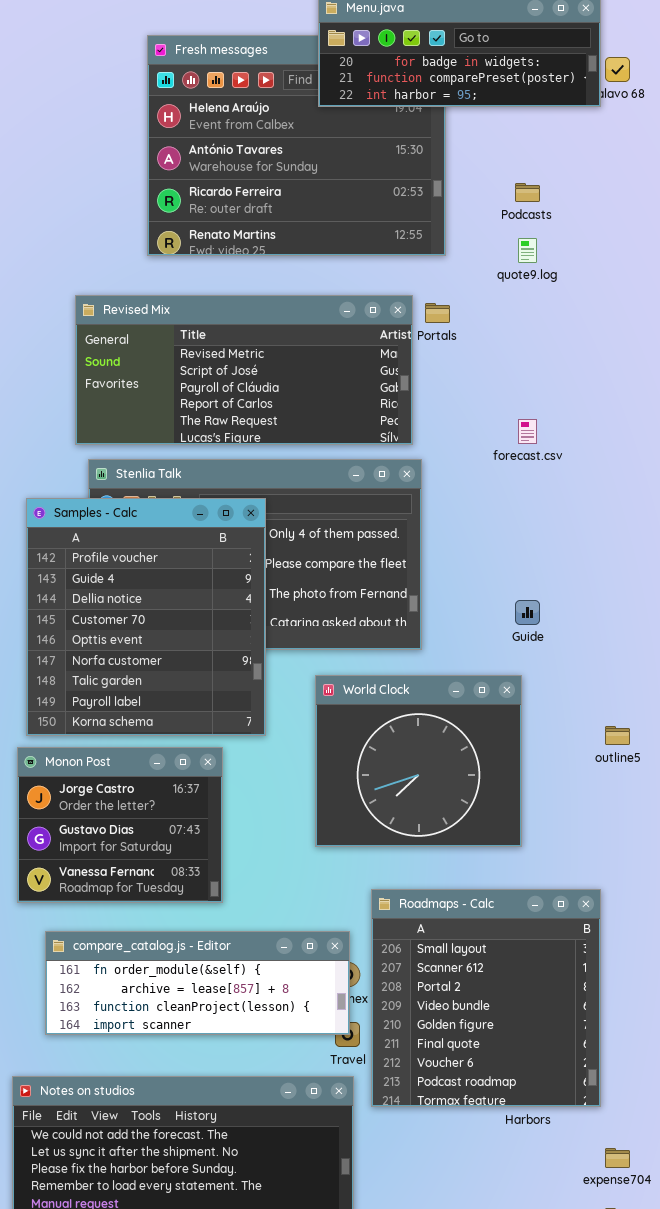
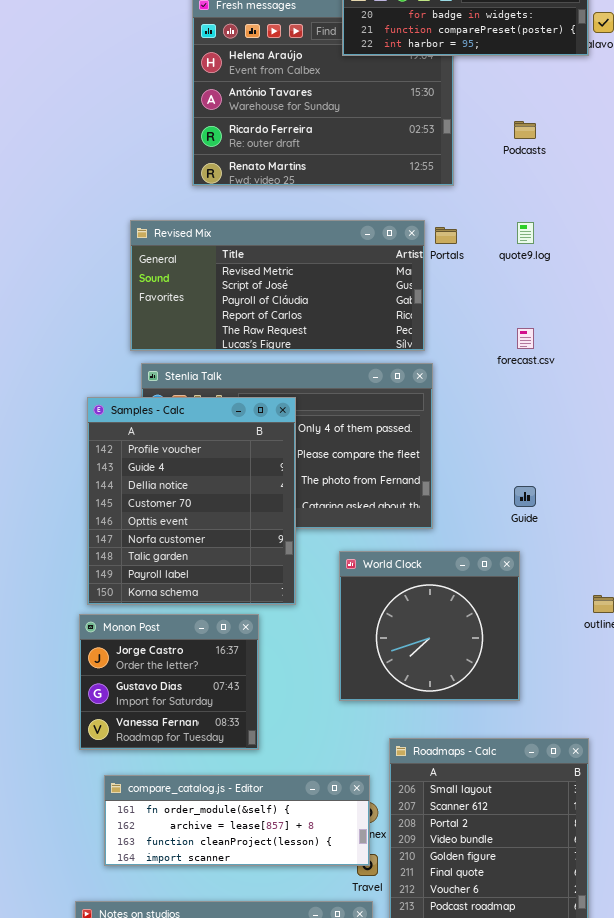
quote9.log: [518,238,537,263] -> [517,222,534,244], moved

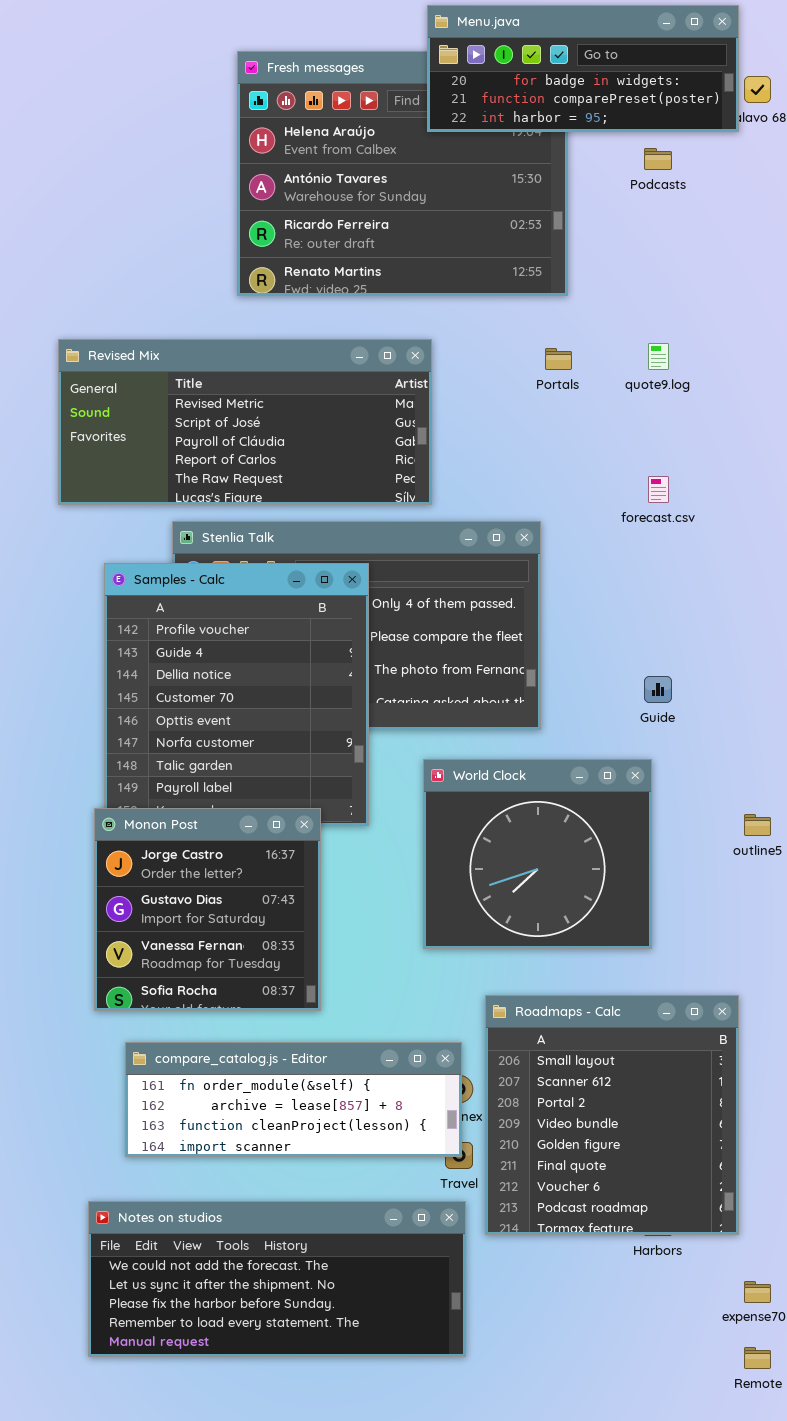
Podcasts: [514,121,536,139] -> [644,148,672,170], moved
Revised Mix: [130,220,425,351] -> [58,339,432,505], moved
Monon Post: [79,614,259,750] -> [94,808,321,1011], resized

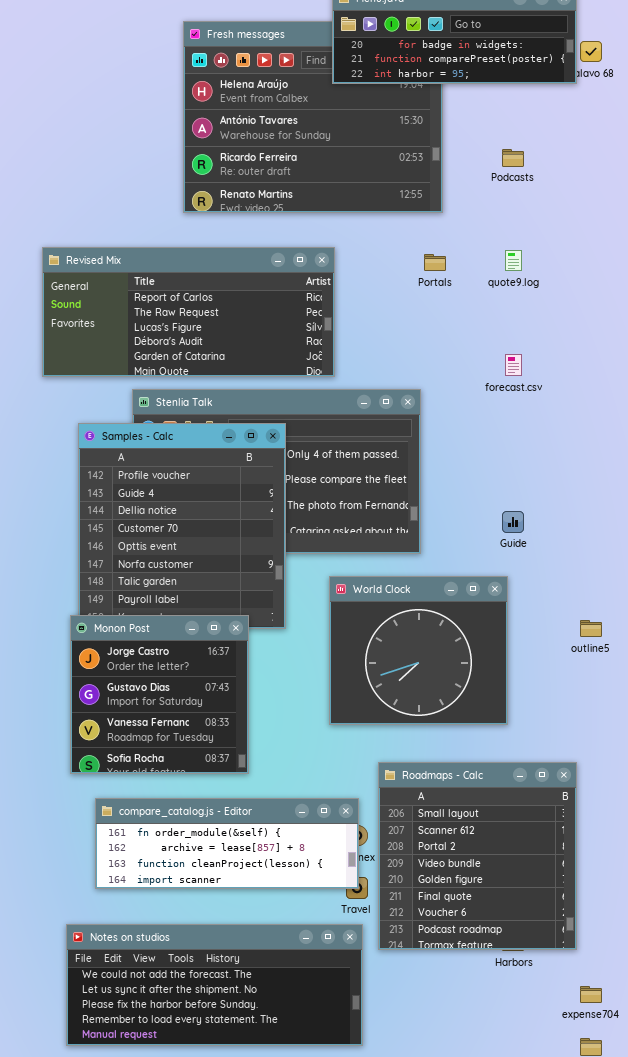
Podcasts: [644,148,672,170] -> [502,149,524,167], moved
Revised Mix: [58,339,432,505] -> [42,247,335,377], scrolled down 3 rows

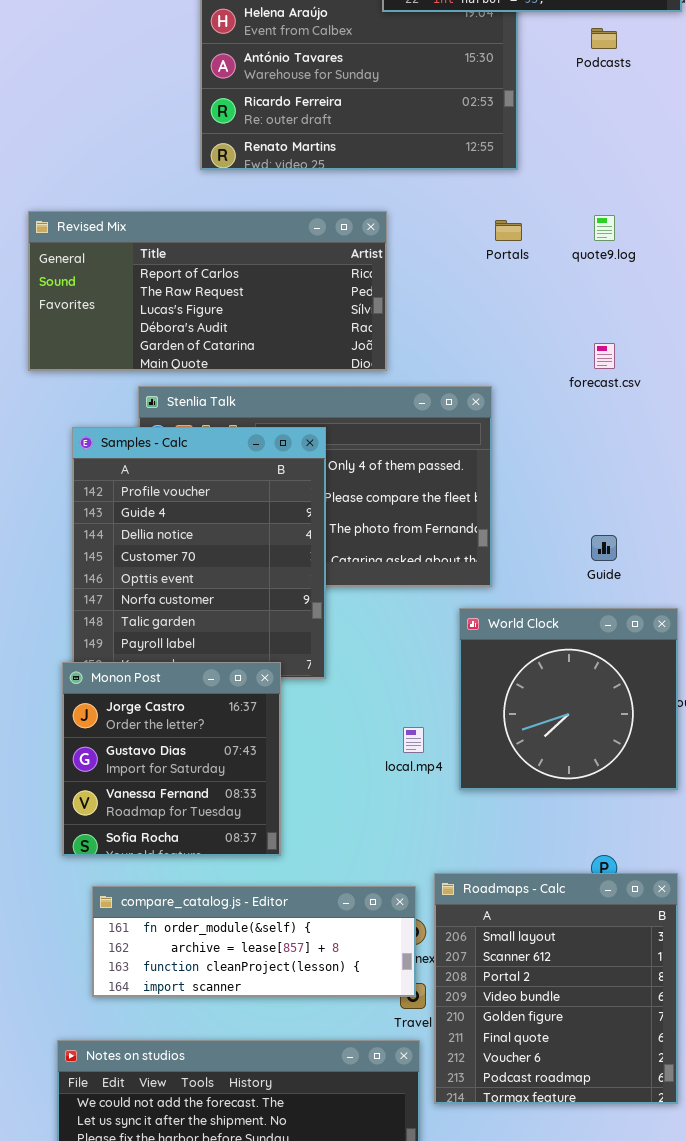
Podcasts: [502,149,524,167] -> [591,28,617,49], moved
World Clock: [329,576,508,725] -> [459,608,678,790], moved
Roadmaps - Calc: [378,762,577,950] -> [434,873,678,1104], moved

